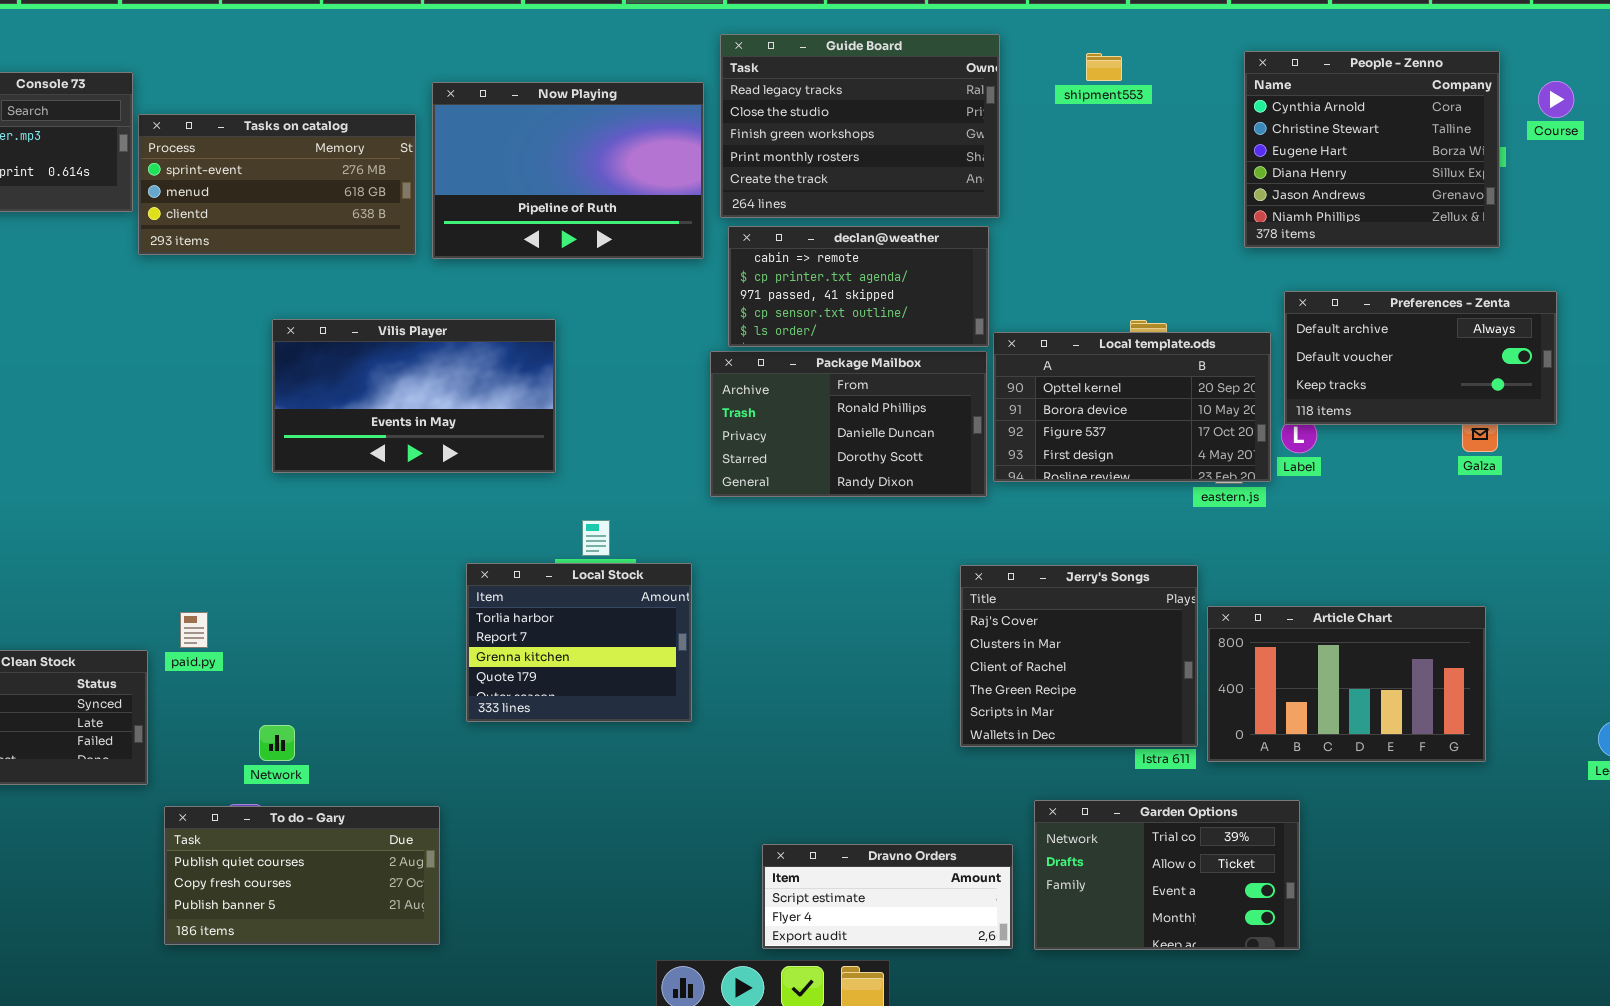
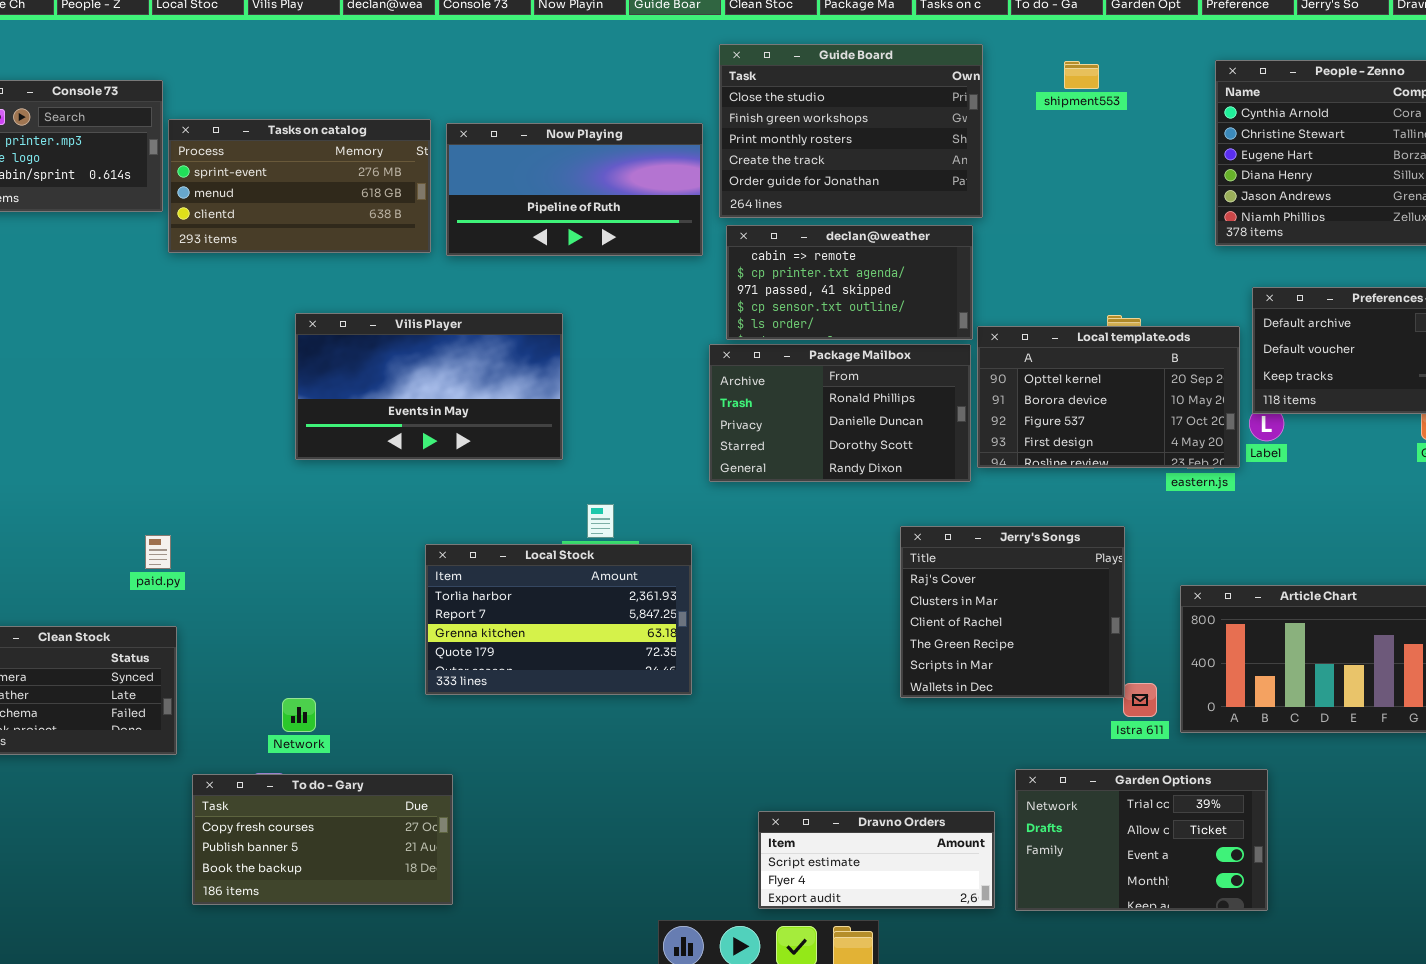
Guide Board: [720,34,1000,218] -> [719,44,983,218], scrolled down 1 row
Now Playing: [432,82,704,259] -> [446,123,703,256], resized
Local Stock: [466,563,692,722] -> [425,544,692,695], resized
Jerry's Songs: [960,565,1198,747] -> [900,526,1125,698], moved
paid.py: [180,612,208,648] -> [145,535,171,569], moved
To do - Gary: [164,806,440,945] -> [192,774,453,905], scrolled down 1 row

